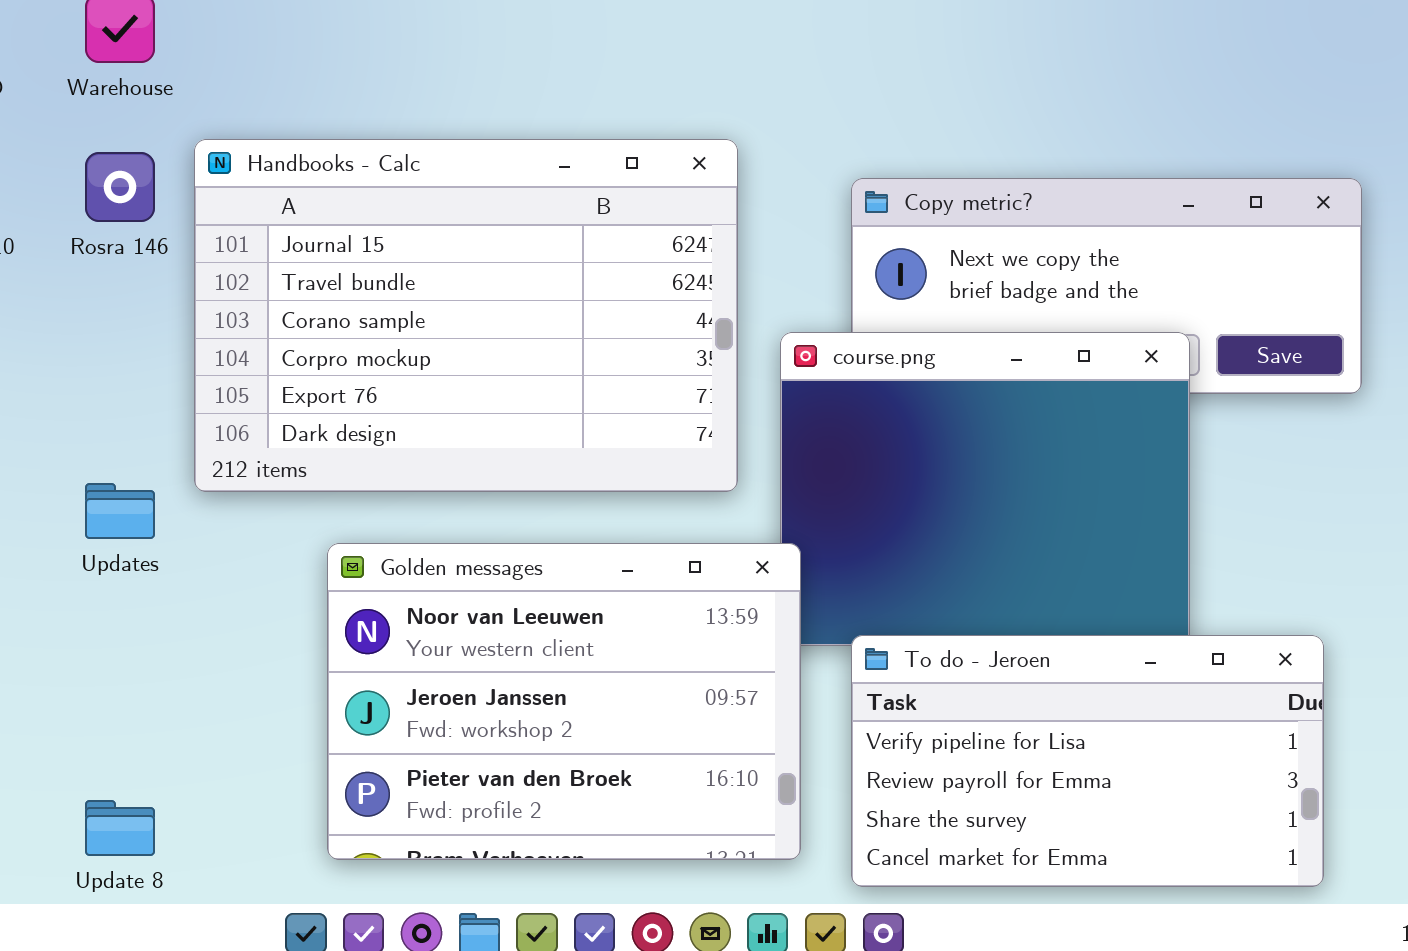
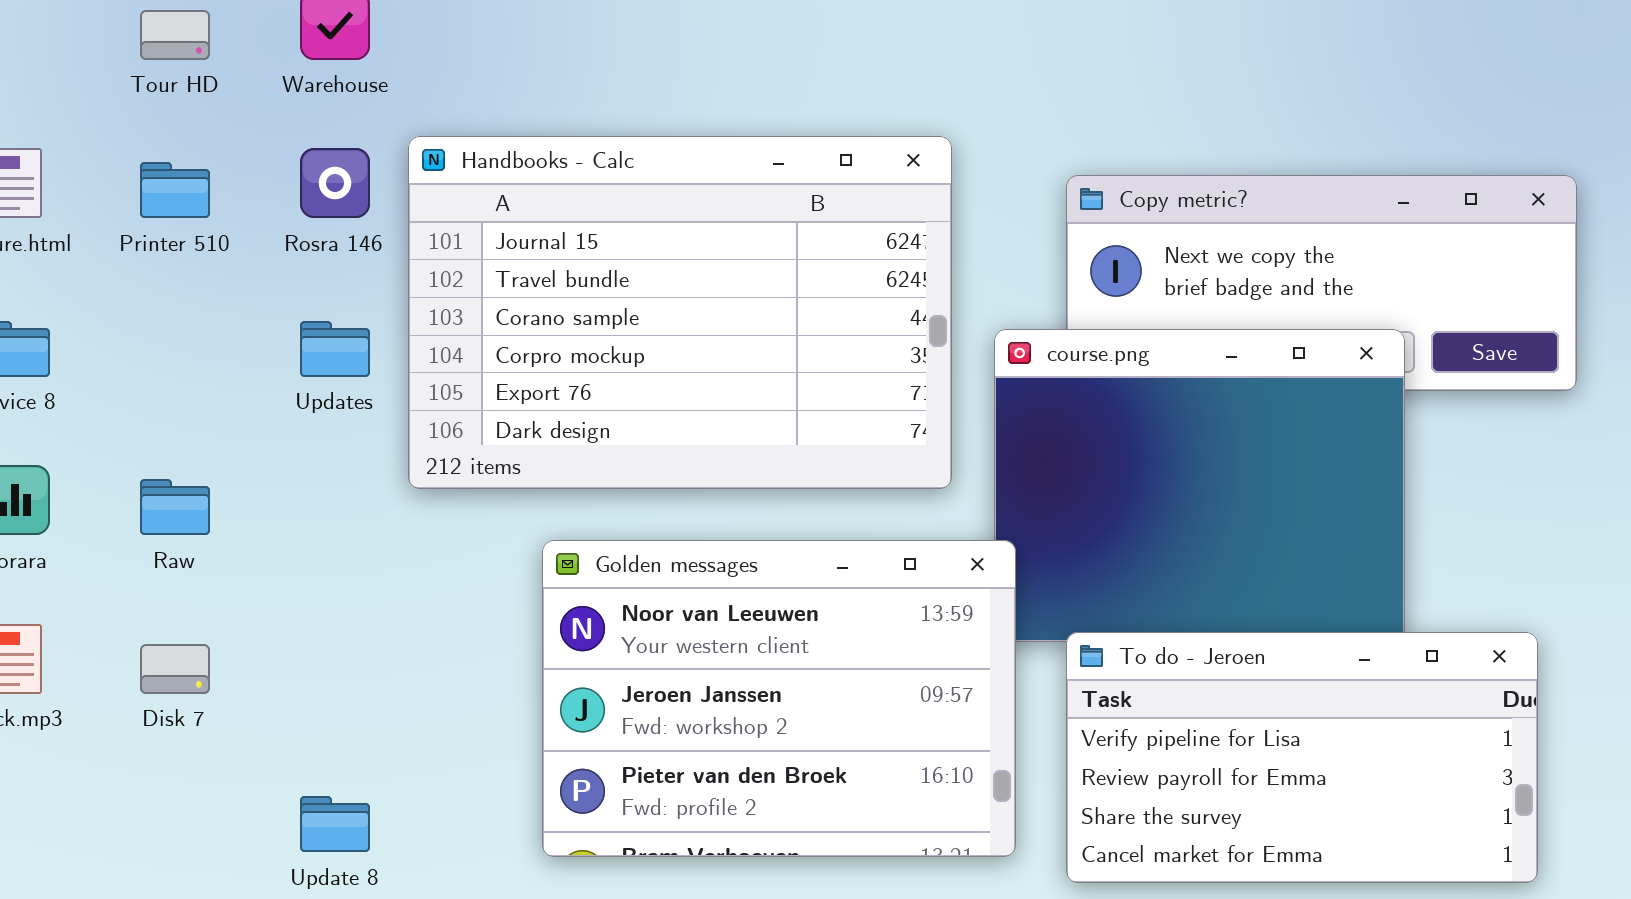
Updates: [85,483,155,539] -> [300,321,370,377], moved

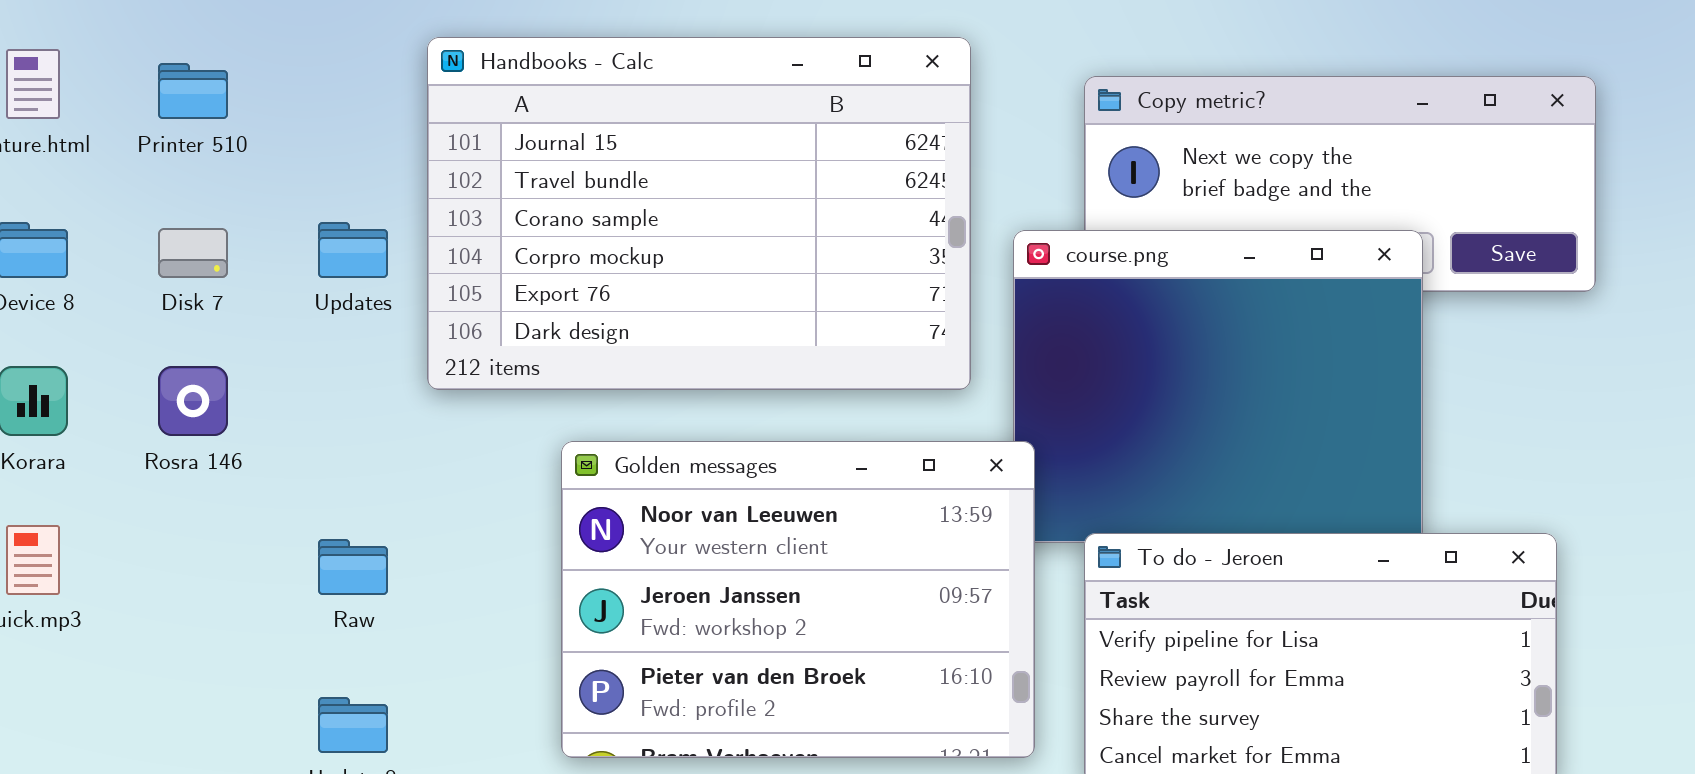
Rosra 146: [300,148,370,218] -> [158,366,228,436], moved
Raw: [140,479,210,535] -> [318,539,388,595], moved
Disk 7: [140,644,210,694] -> [158,228,228,278], moved

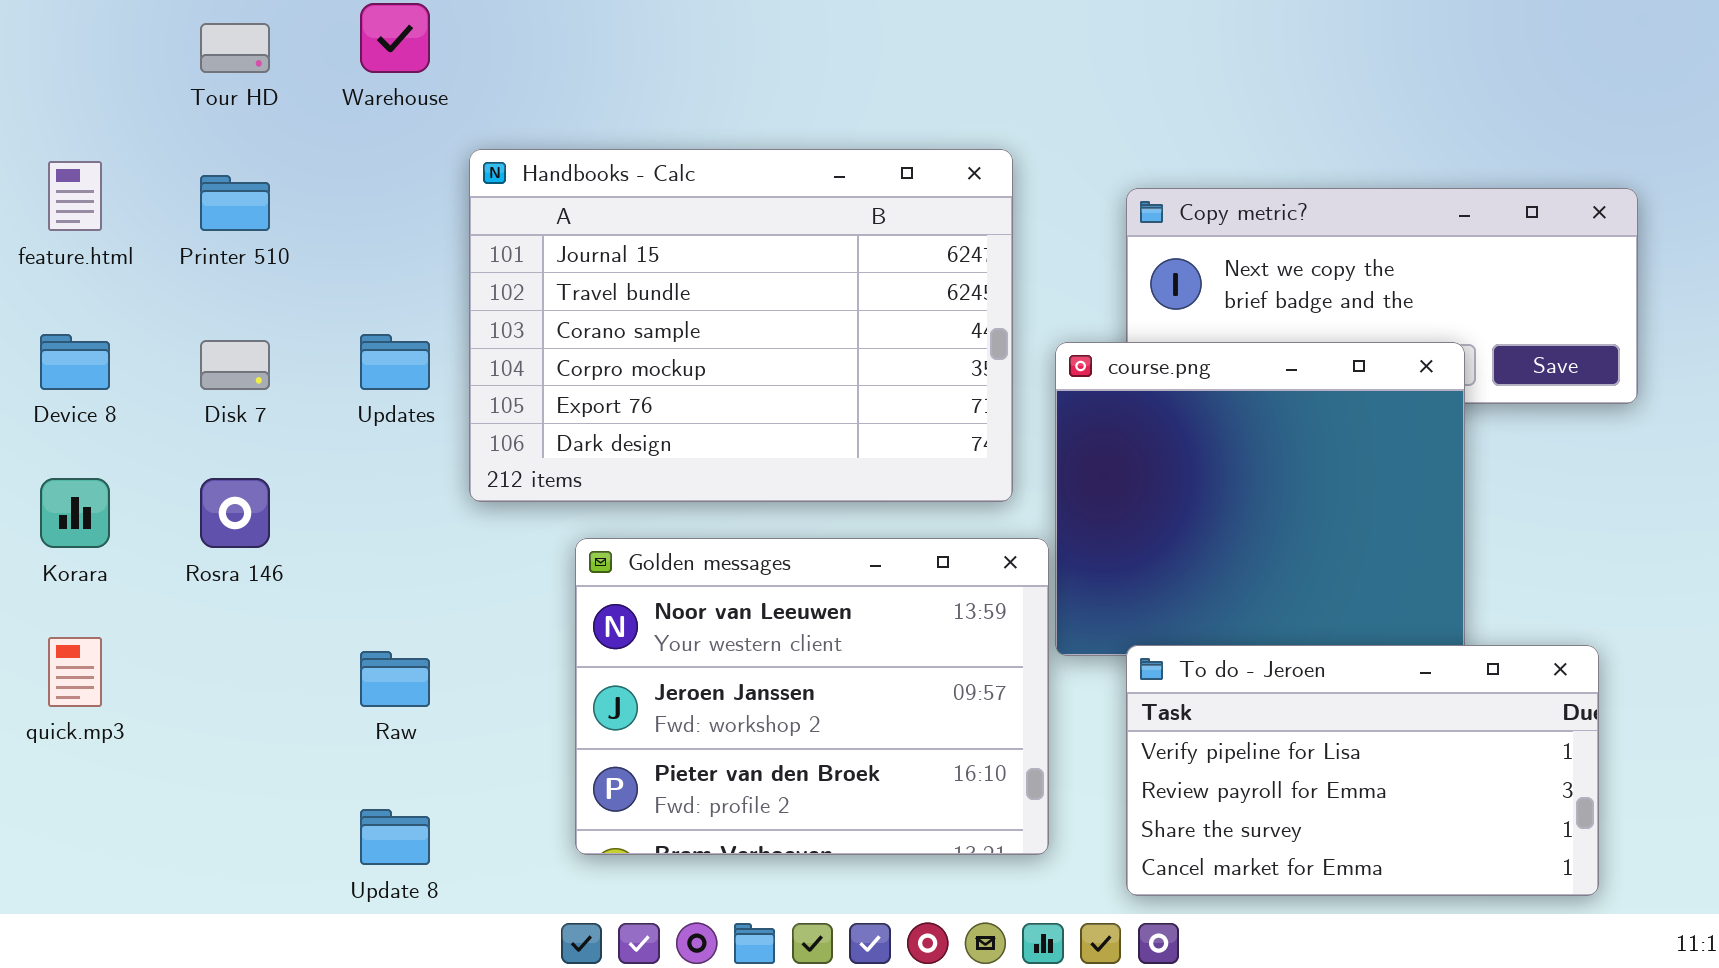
Golden messages: [561,441,1035,758] -> [575,538,1049,855], moved

